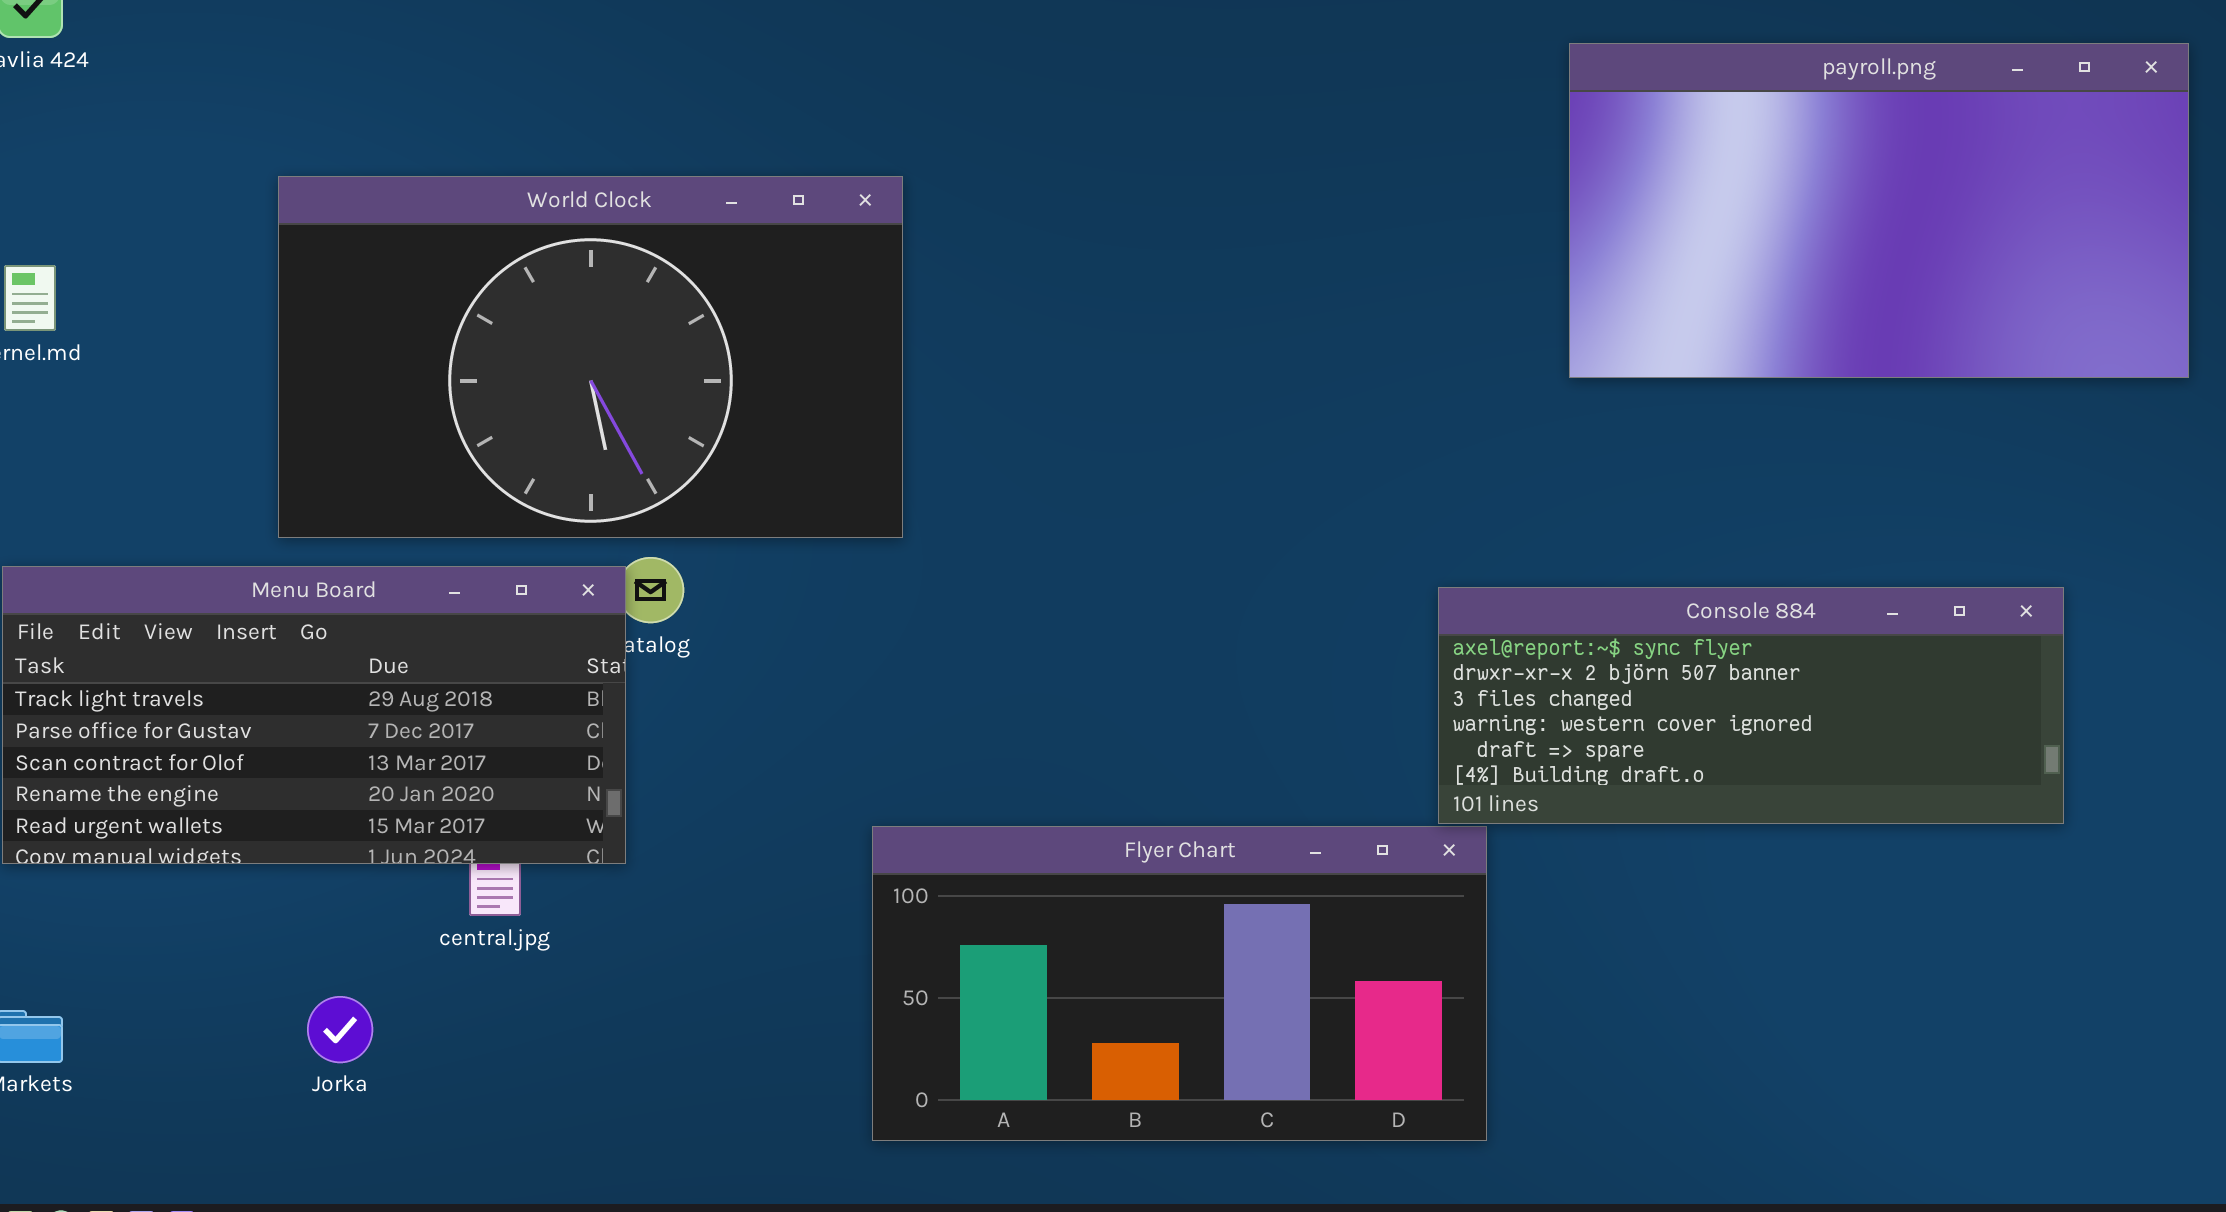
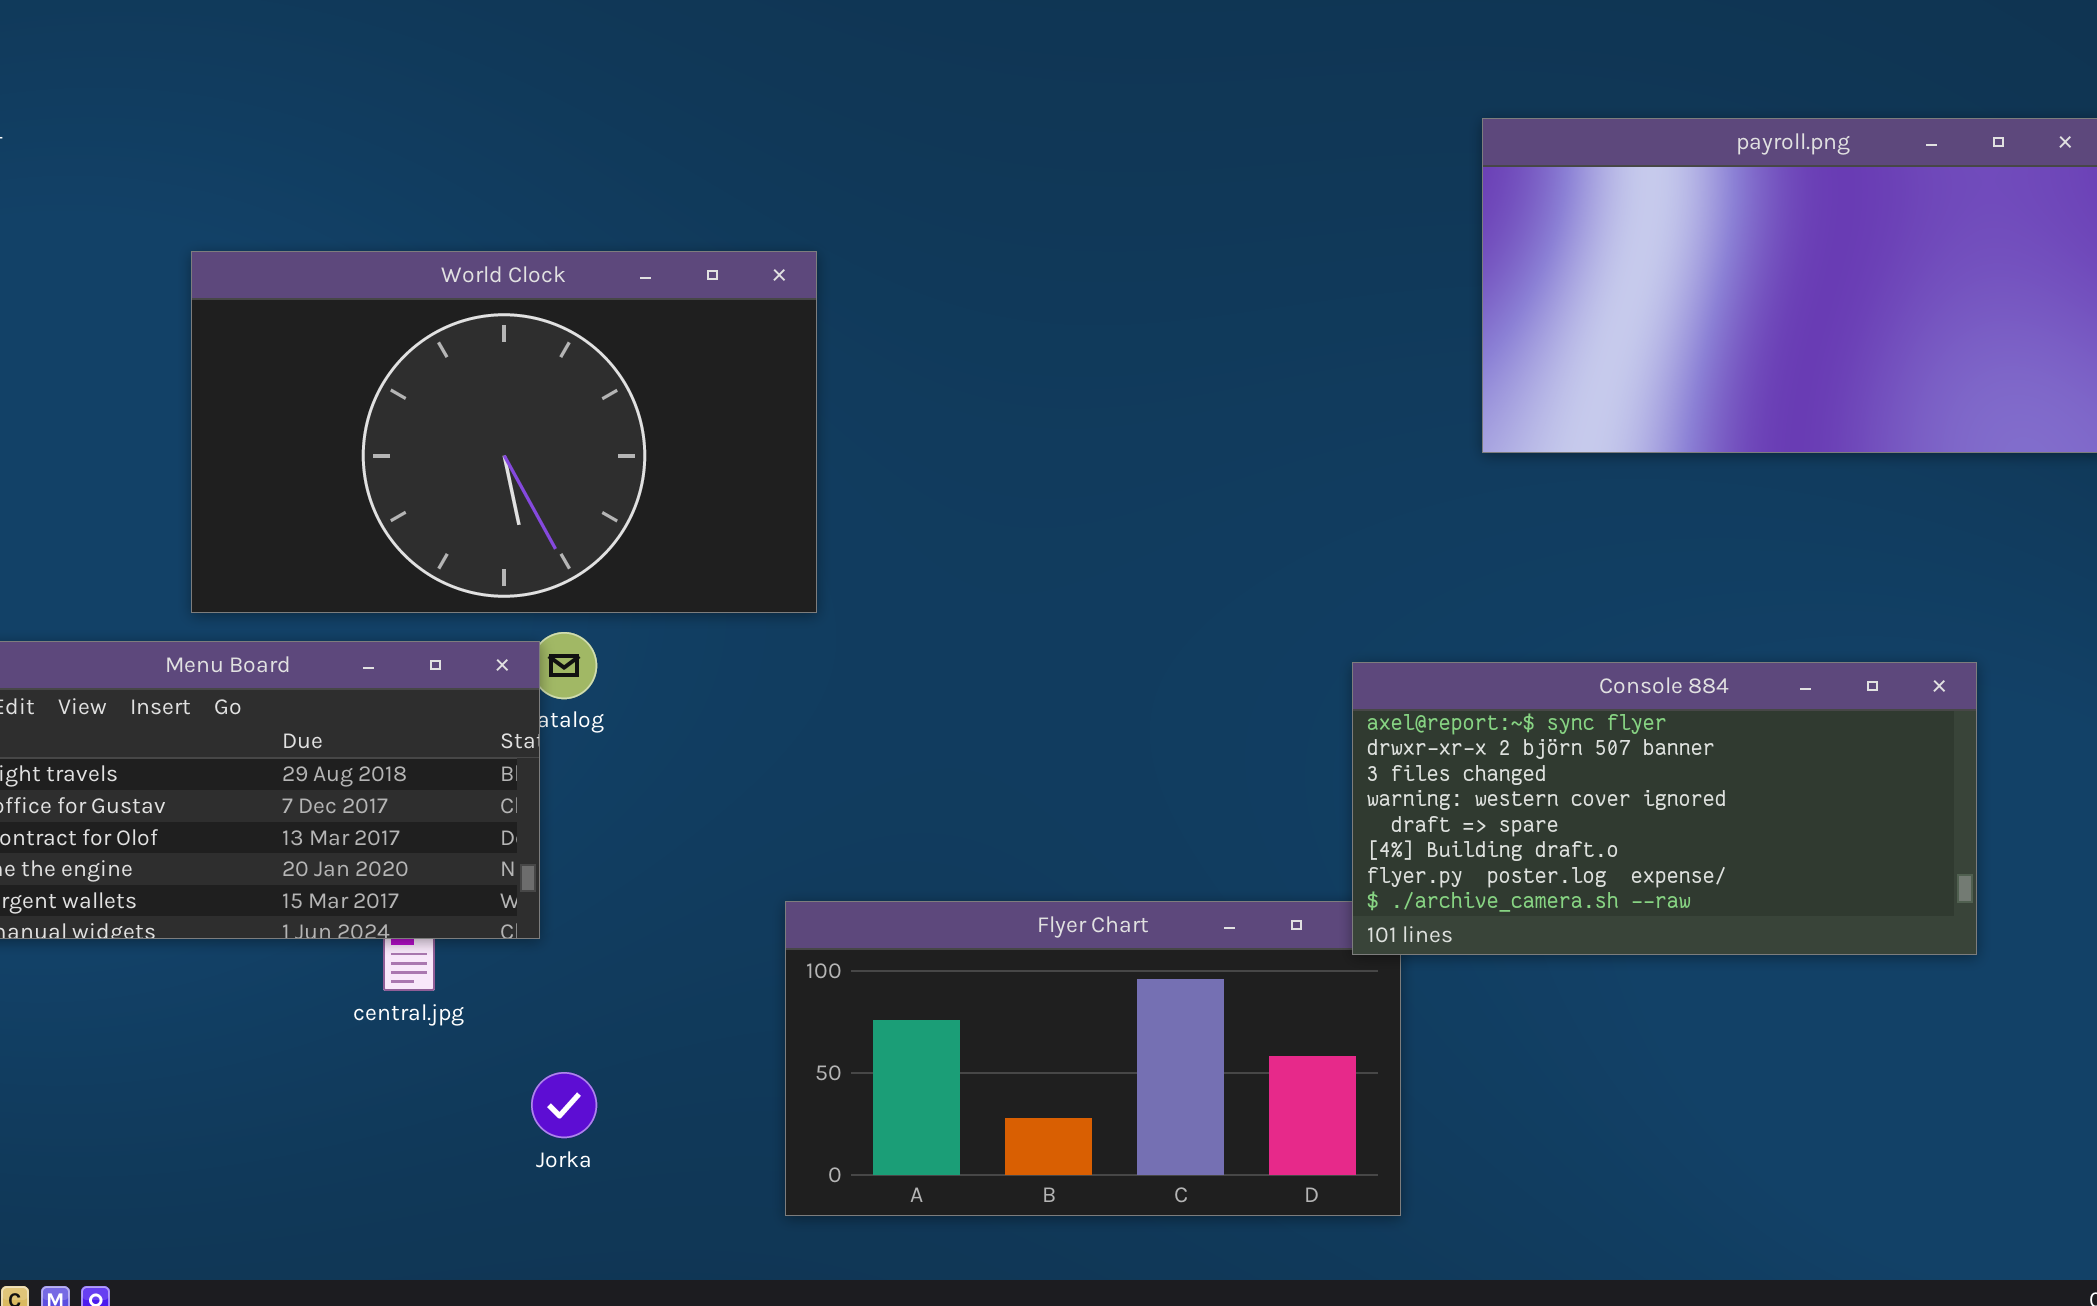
Console 884: [1438,587,2064,824] -> [1352,662,1977,955], resized
Jorka: [307,996,373,1063] -> [531,1072,597,1138], moved

